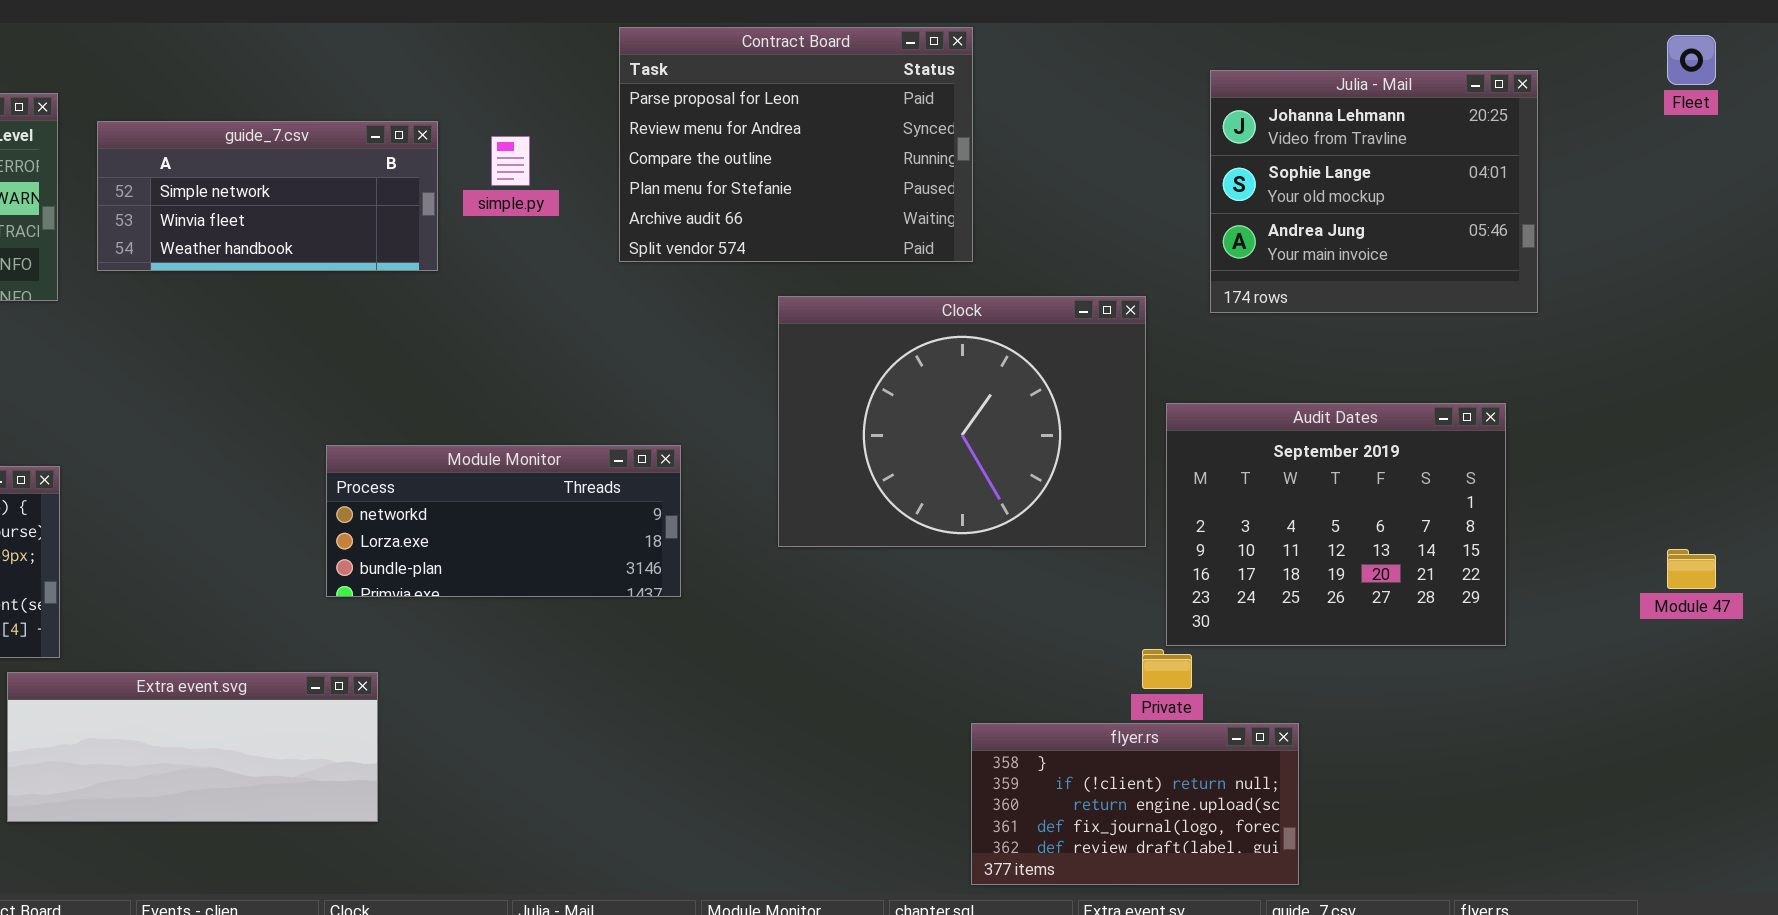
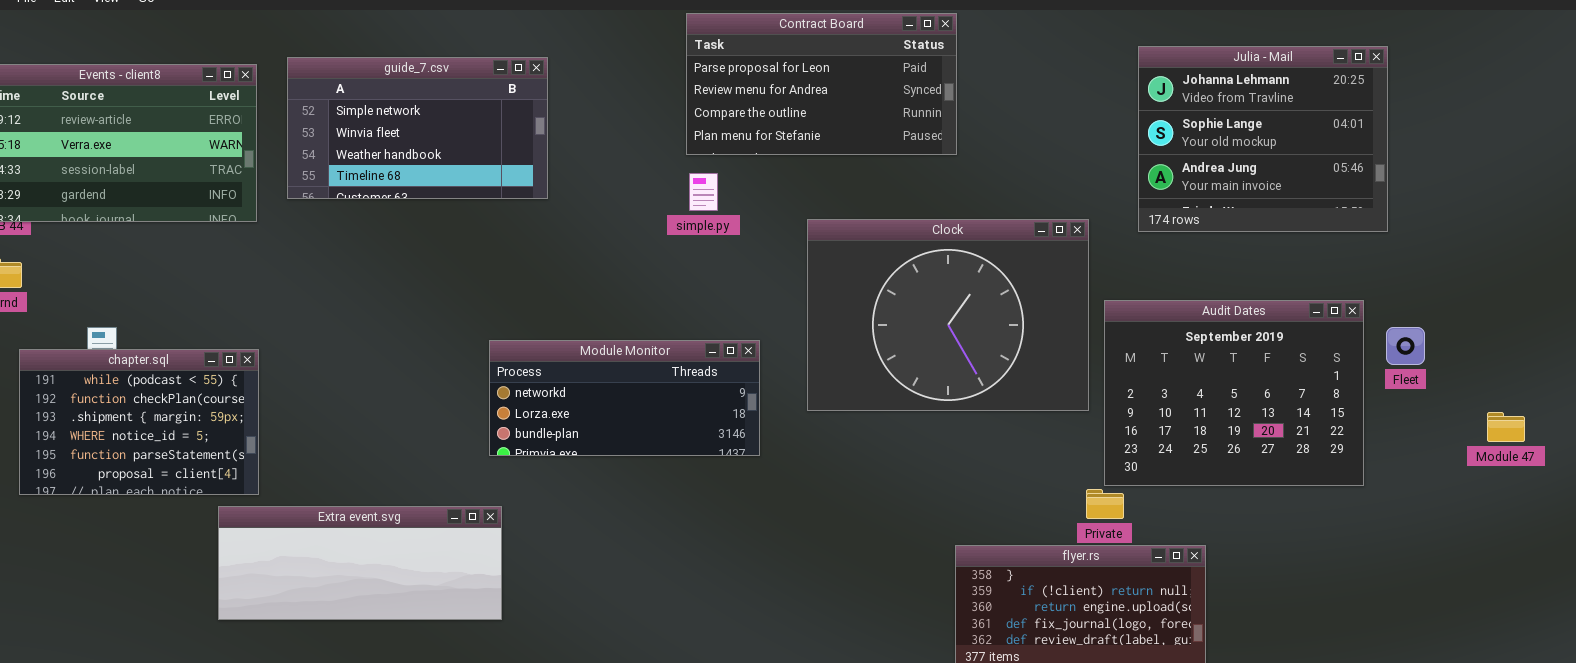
Contract Board: [619,27,973,262] -> [686,13,957,155], resized
Fleet: [1667,35,1716,85] -> [1386,327,1425,365], moved
guide_7.csv: [97,121,438,271] -> [287,57,548,199], resized
simple.py: [491,136,530,186] -> [689,173,718,211], moved
Module Monitor: [326,445,681,597] -> [489,340,760,456], moved

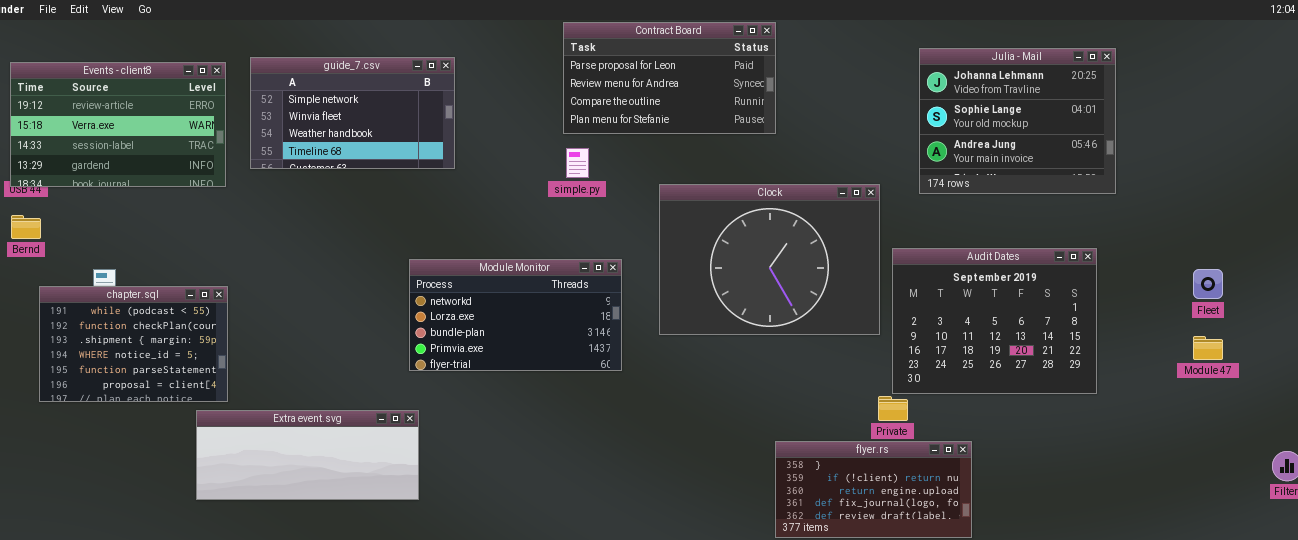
Fleet: [1386,327,1425,365] -> [1193,269,1223,299], moved
Module Monitor: [489,340,760,456] -> [409,259,622,371], resized

